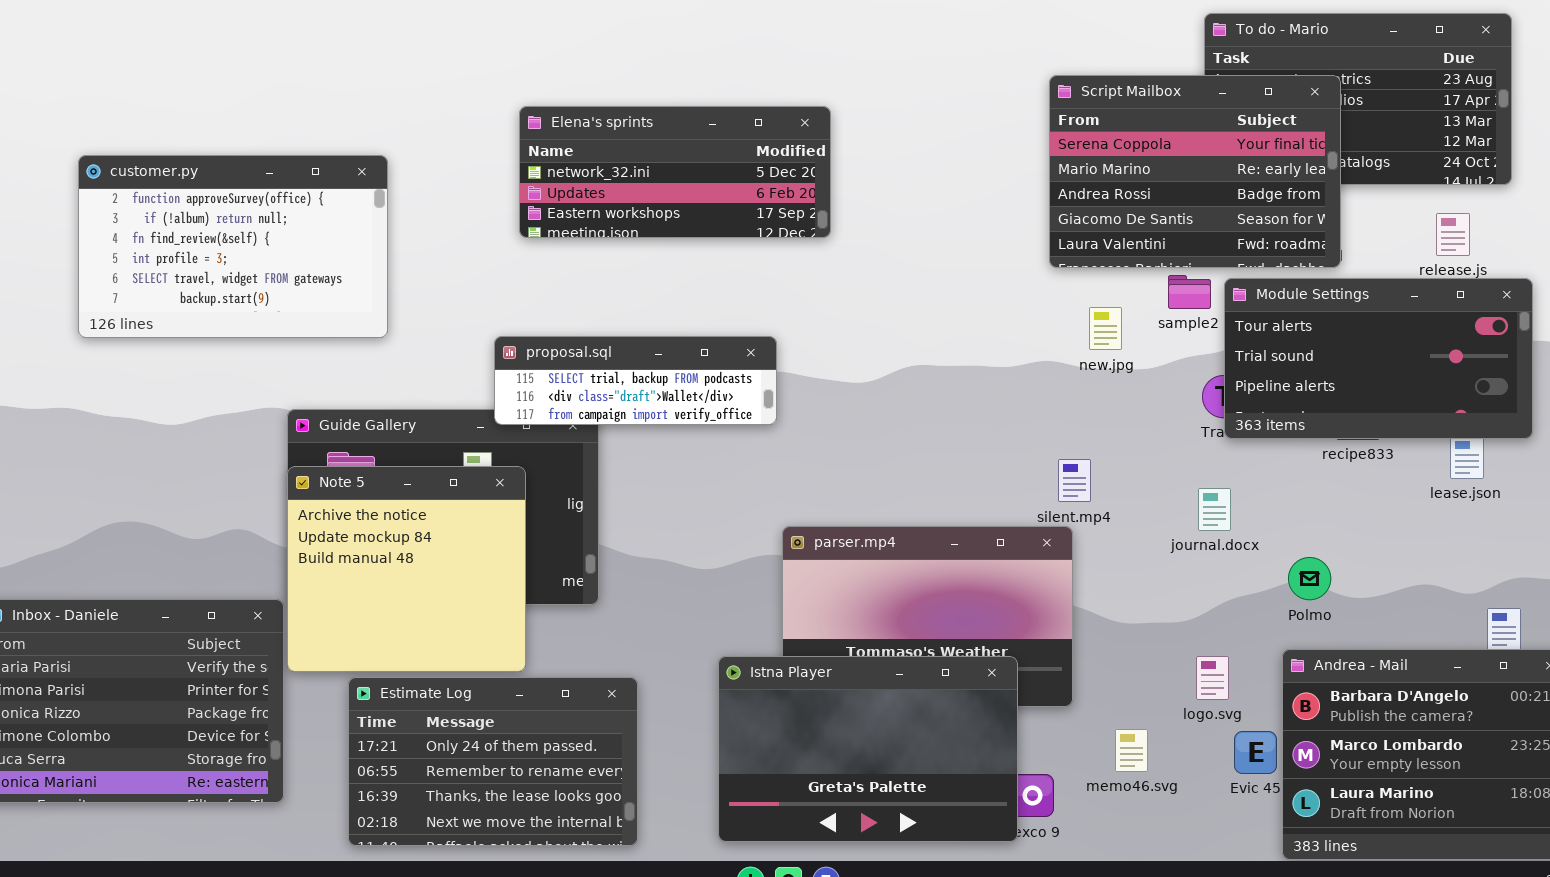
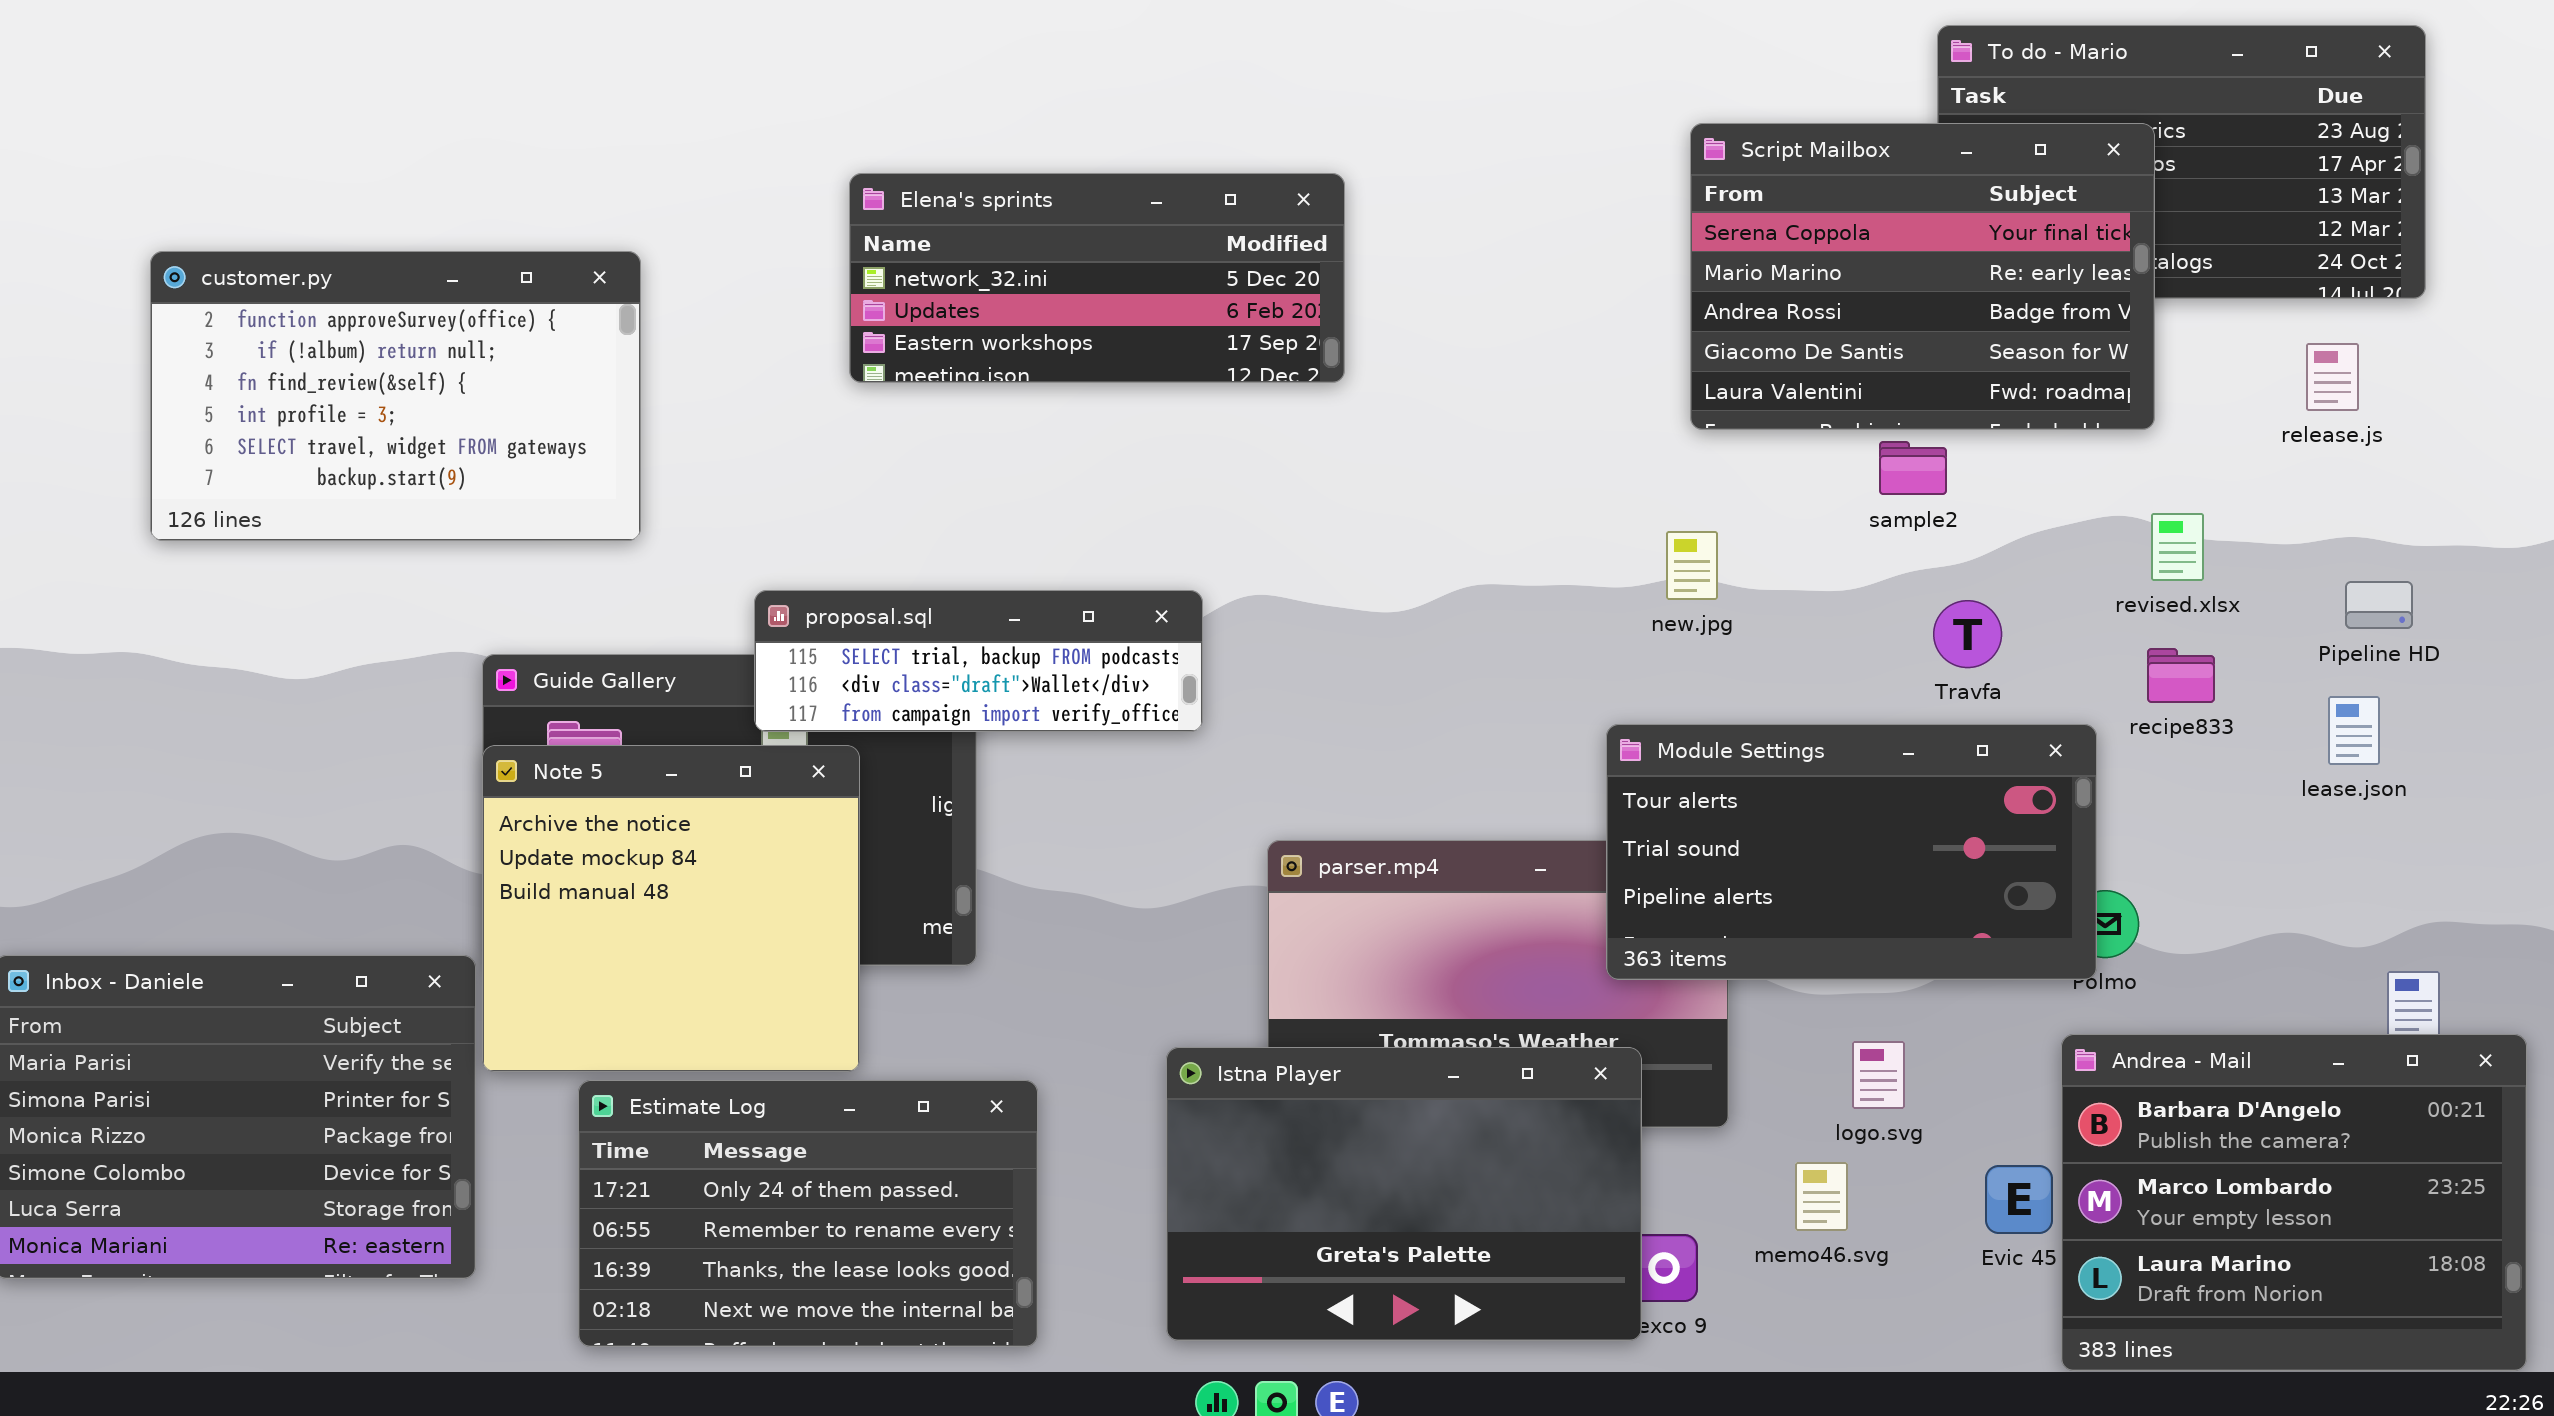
Module Settings: [1224,278,1533,439] -> [1606,724,2097,980], moved
new.jpg: [1089,307,1122,350] -> [1666,531,1718,600], moved
proposal.sql: [494,336,777,425] -> [754,590,1203,732], moved
logo.svg: [1196,656,1229,700] -> [1852,1041,1905,1109], moved

